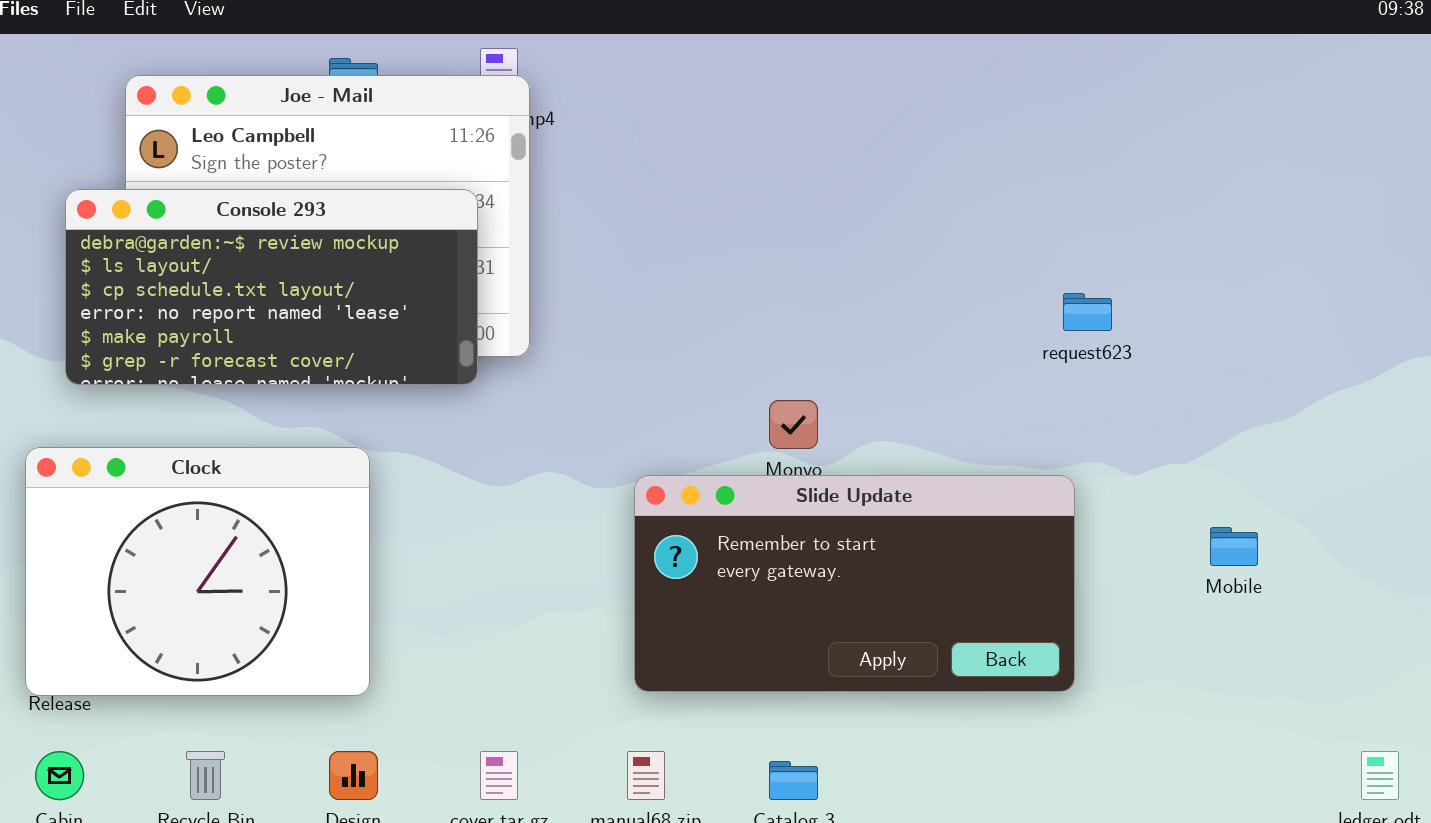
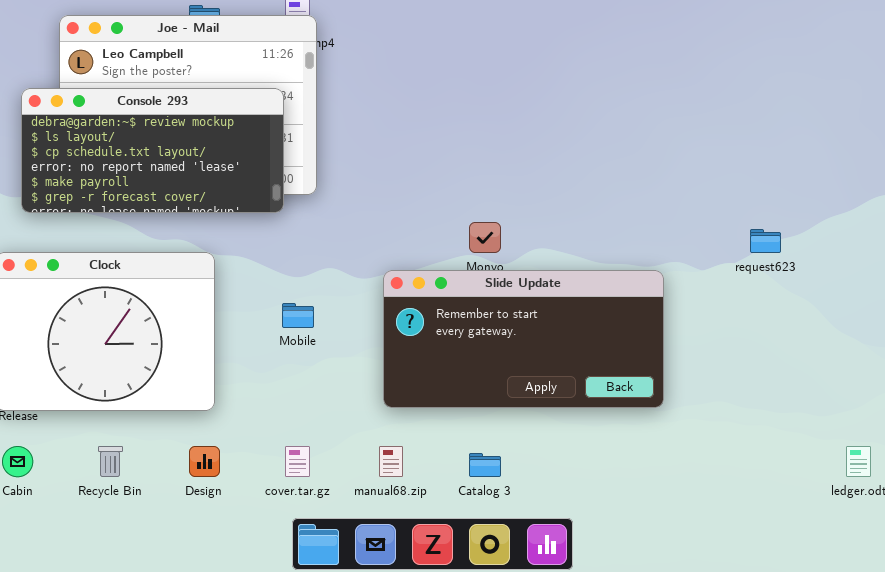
request623: [1063,293,1112,331] -> [750,229,781,253], moved
Mobile: [1210,527,1258,566] -> [282,303,314,328], moved

